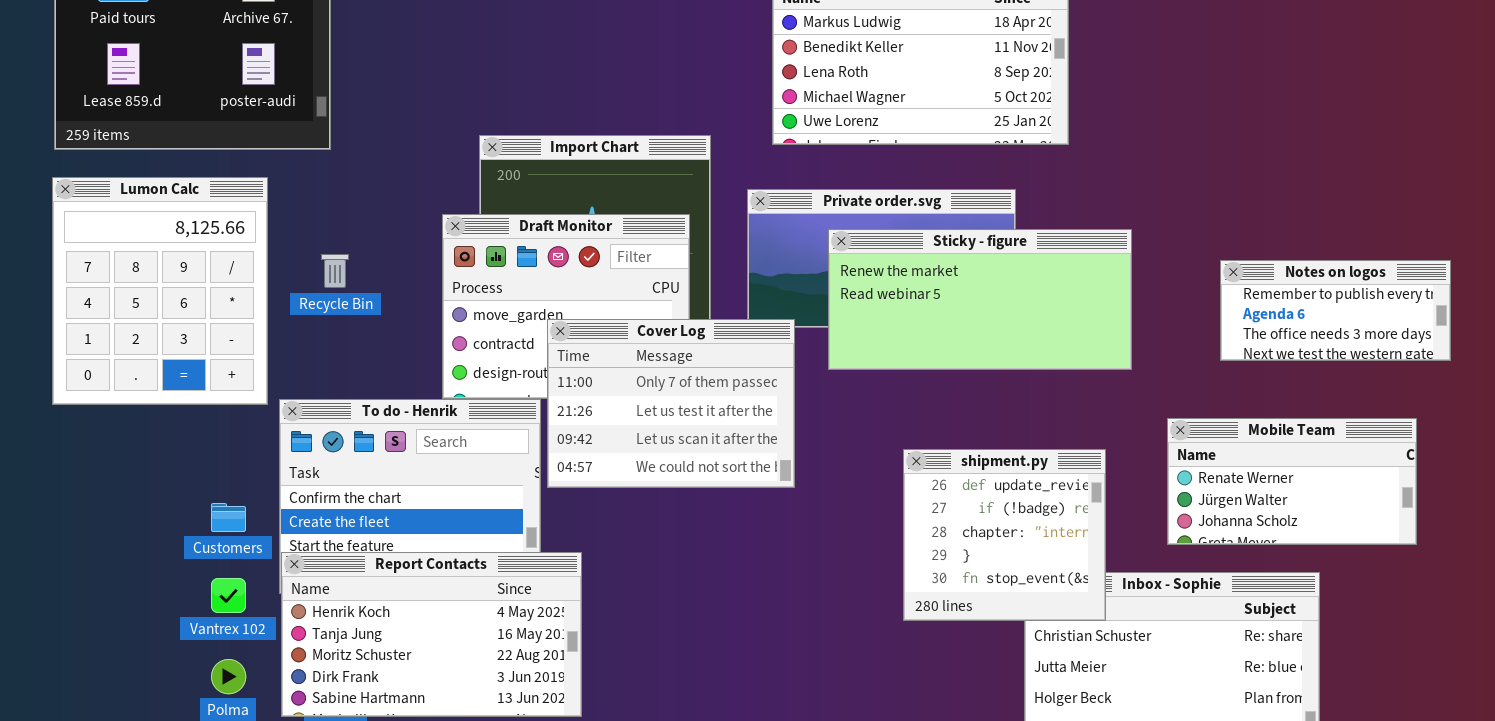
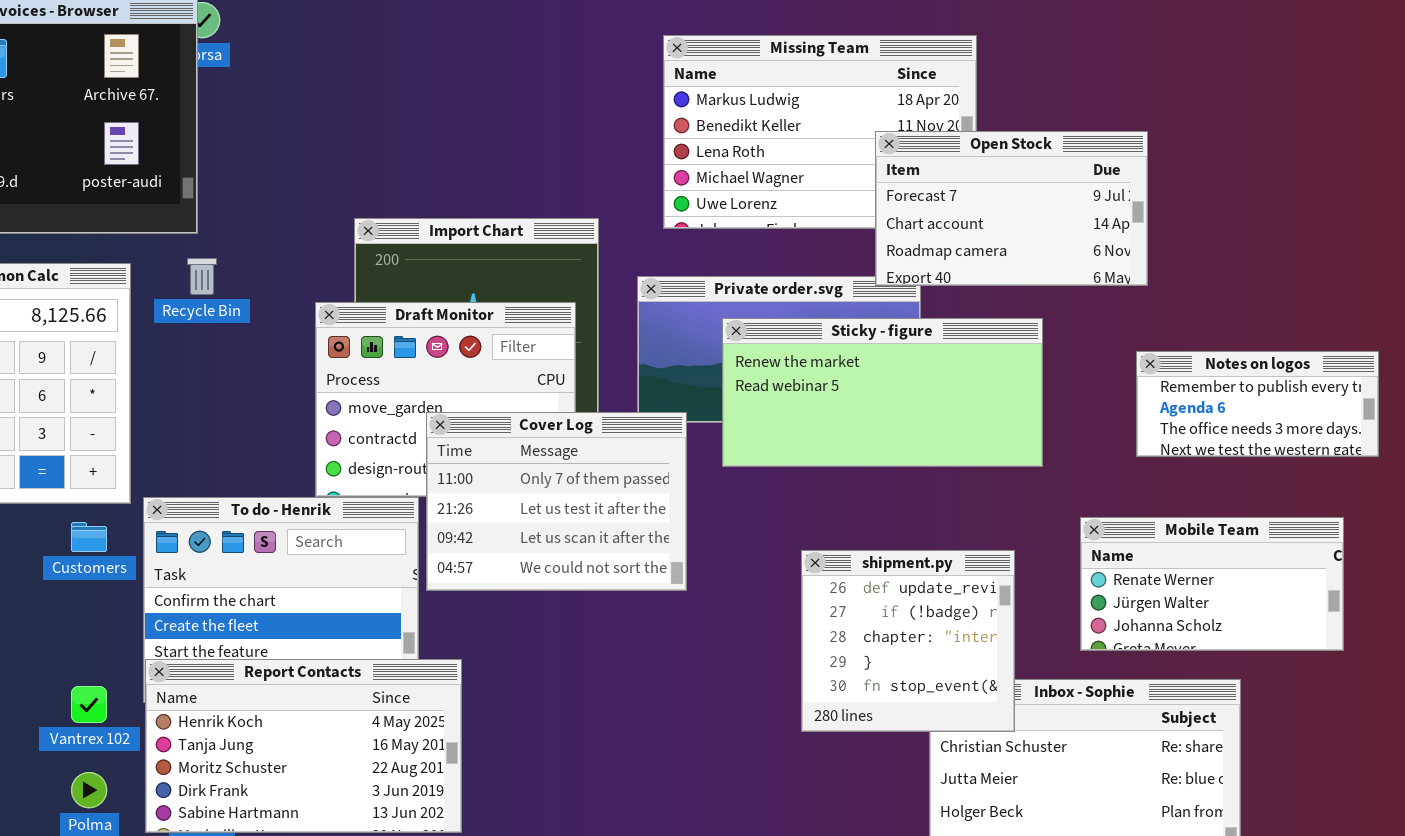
Open Stock: none -> [875,131,1148,286], opened
Recycle Bin: [321,254,349,288] -> [187,258,217,295], moved
Customers: [211,503,246,532] -> [71,522,107,552], moved

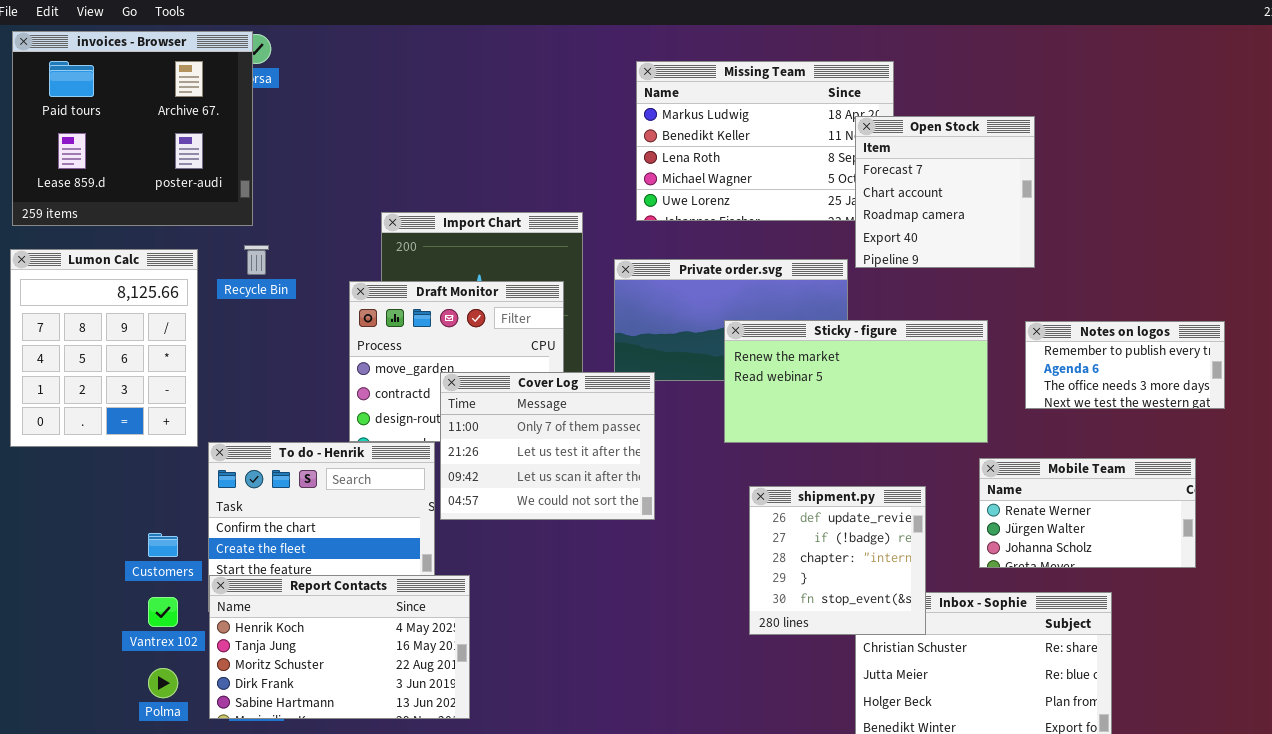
Open Stock: [875,131,1148,286] -> [855,116,1035,268], resized
Sticky - figure: [722,318,1043,467] -> [724,320,988,443], moved
Customers: [71,522,107,552] -> [148,533,178,557], moved

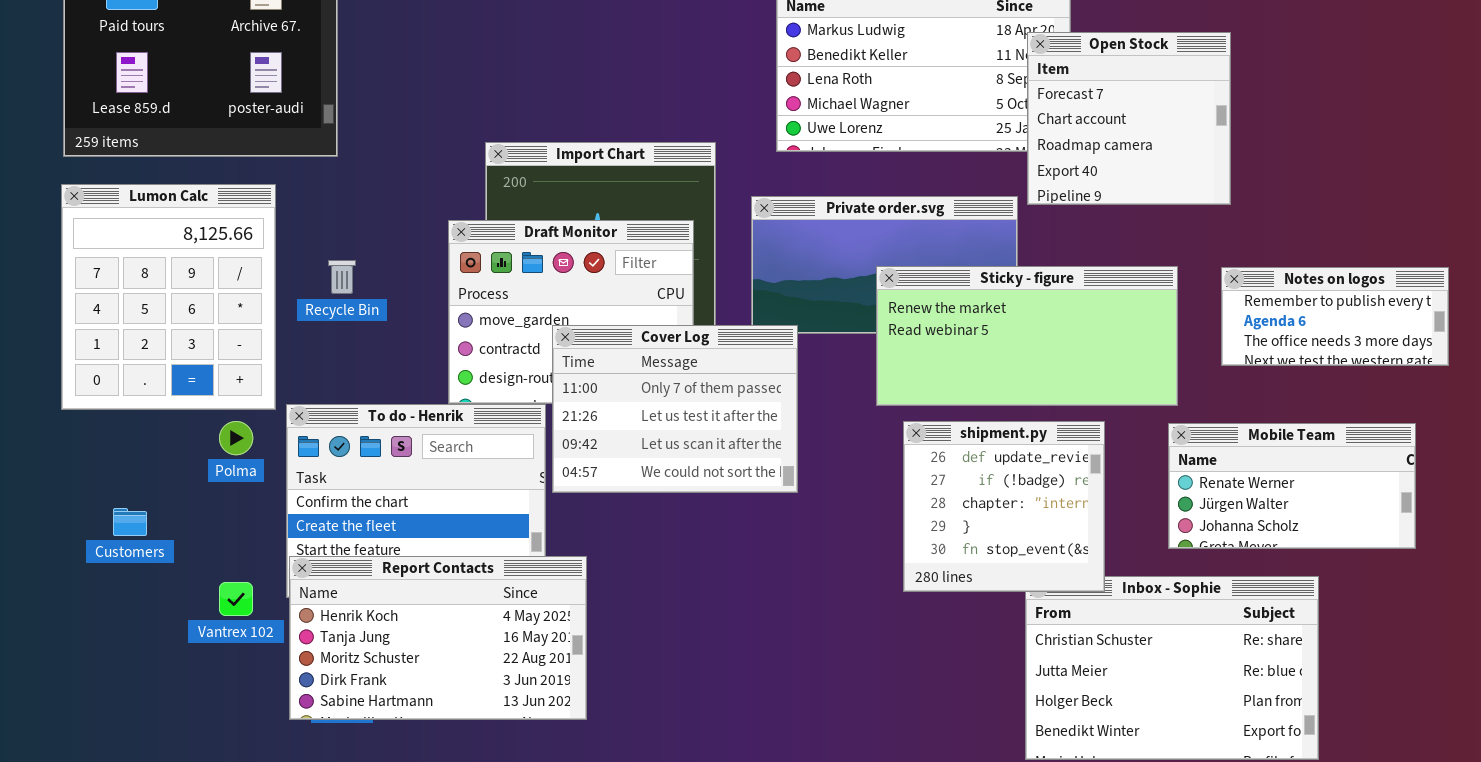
Recycle Bin: [244,245,269,275] -> [328,260,356,294], moved
shipment.py: [749,486,926,635] -> [903,421,1105,592], moved
Customers: [148,533,178,557] -> [113,508,147,536], moved
Polma: [148,668,178,698] -> [219,421,253,455], moved

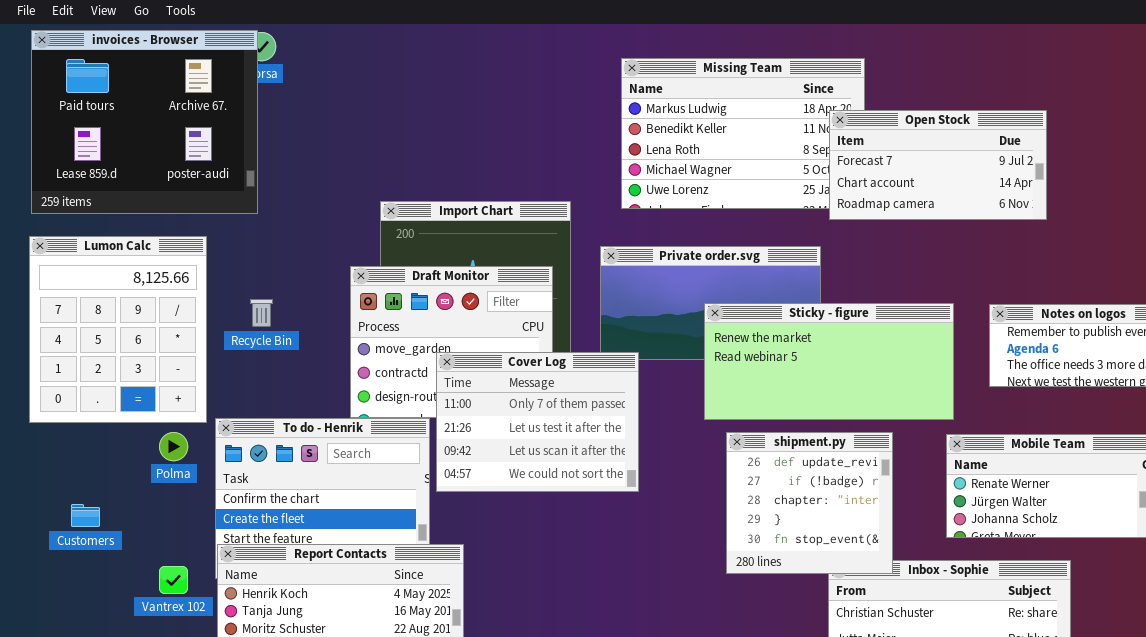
Open Stock: [1027,32,1231,205] -> [829,110,1047,220], resized

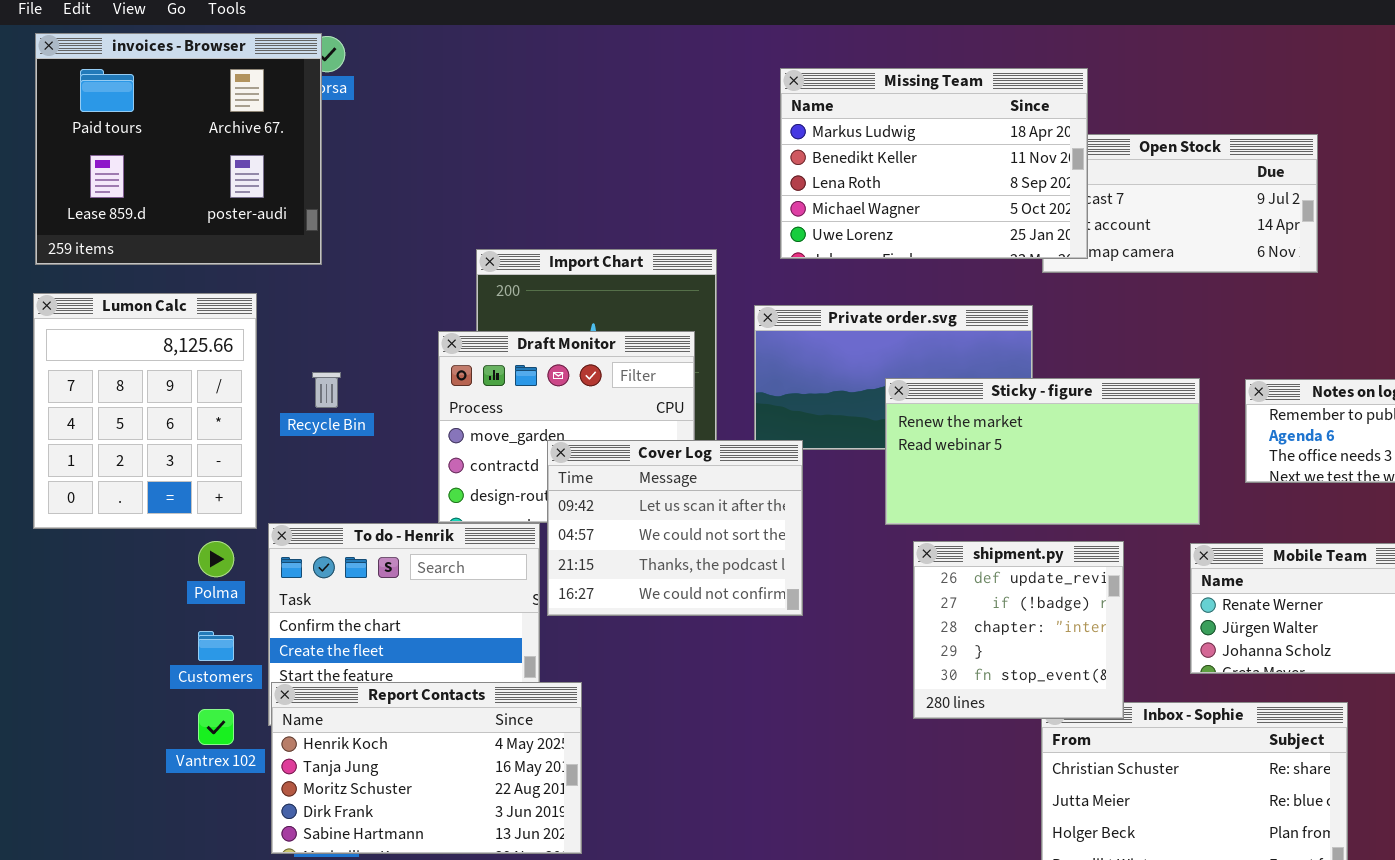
Missing Team: [621,58,865,209] -> [780,68,1088,259], raised
Cover Log: [436,352,639,492] -> [547,440,803,616], scrolled down 2 rows
Customers: [71,504,100,527] -> [198,631,234,661], moved

